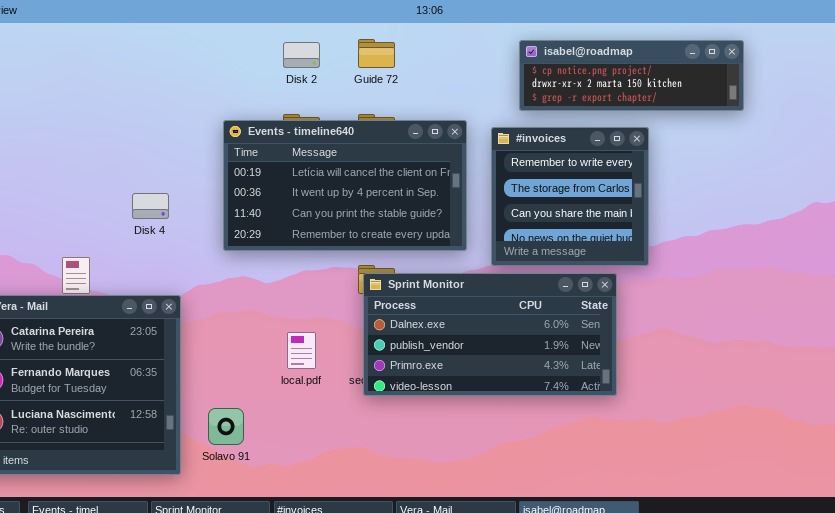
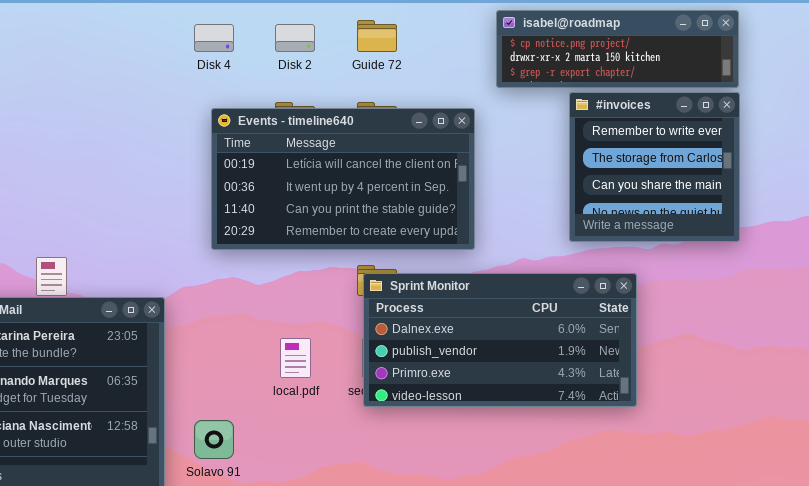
isabel@roadmap: [519,40,744,111] -> [496,10,739,88], moved
#invoices: [491,127,649,266] -> [569,92,740,242], moved
Disk 4: [132,193,169,219] -> [194,24,234,52], moved

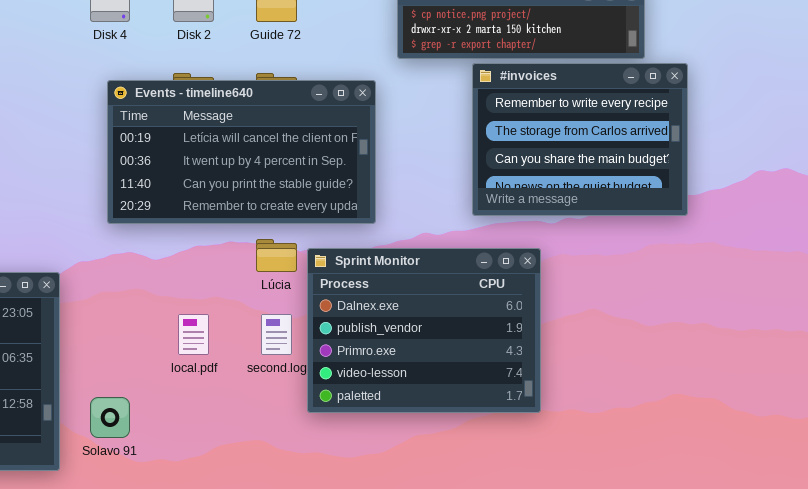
#invoices: [569,92,740,242] -> [472,63,688,216], resized
Sprint Monitor: [363,273,637,407] -> [307,248,541,413], resized

